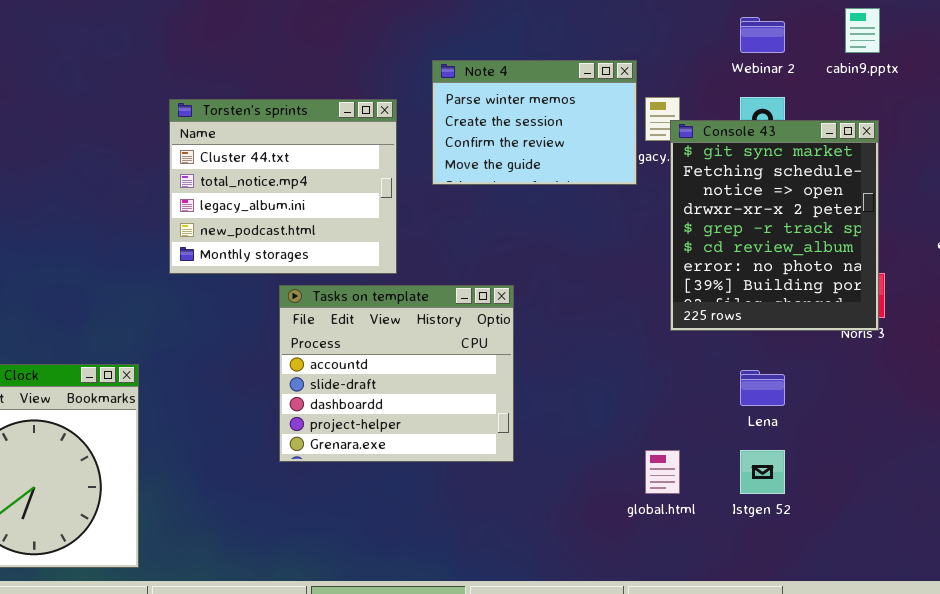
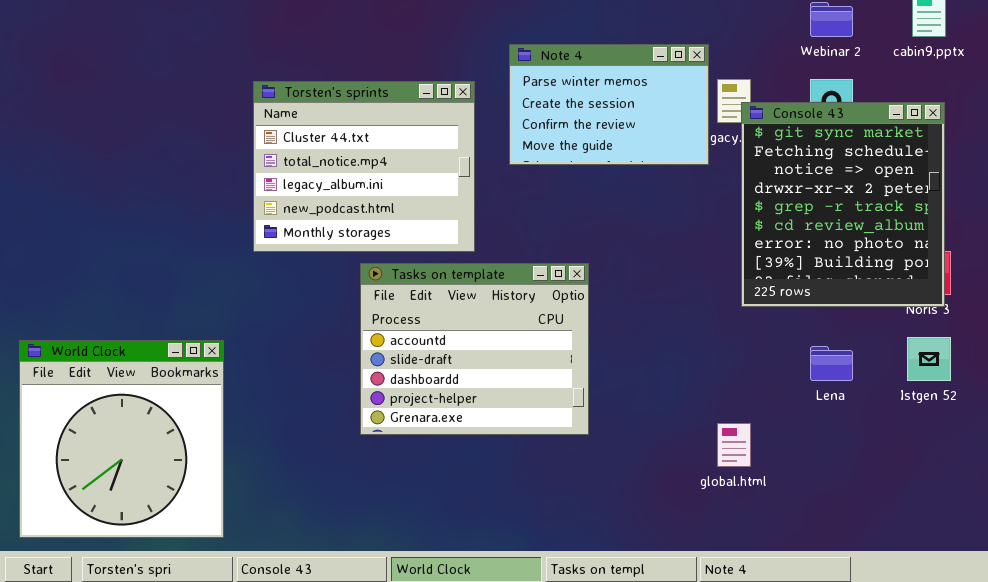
Istgen 52: [740,450,785,494] -> [907,337,951,381], moved

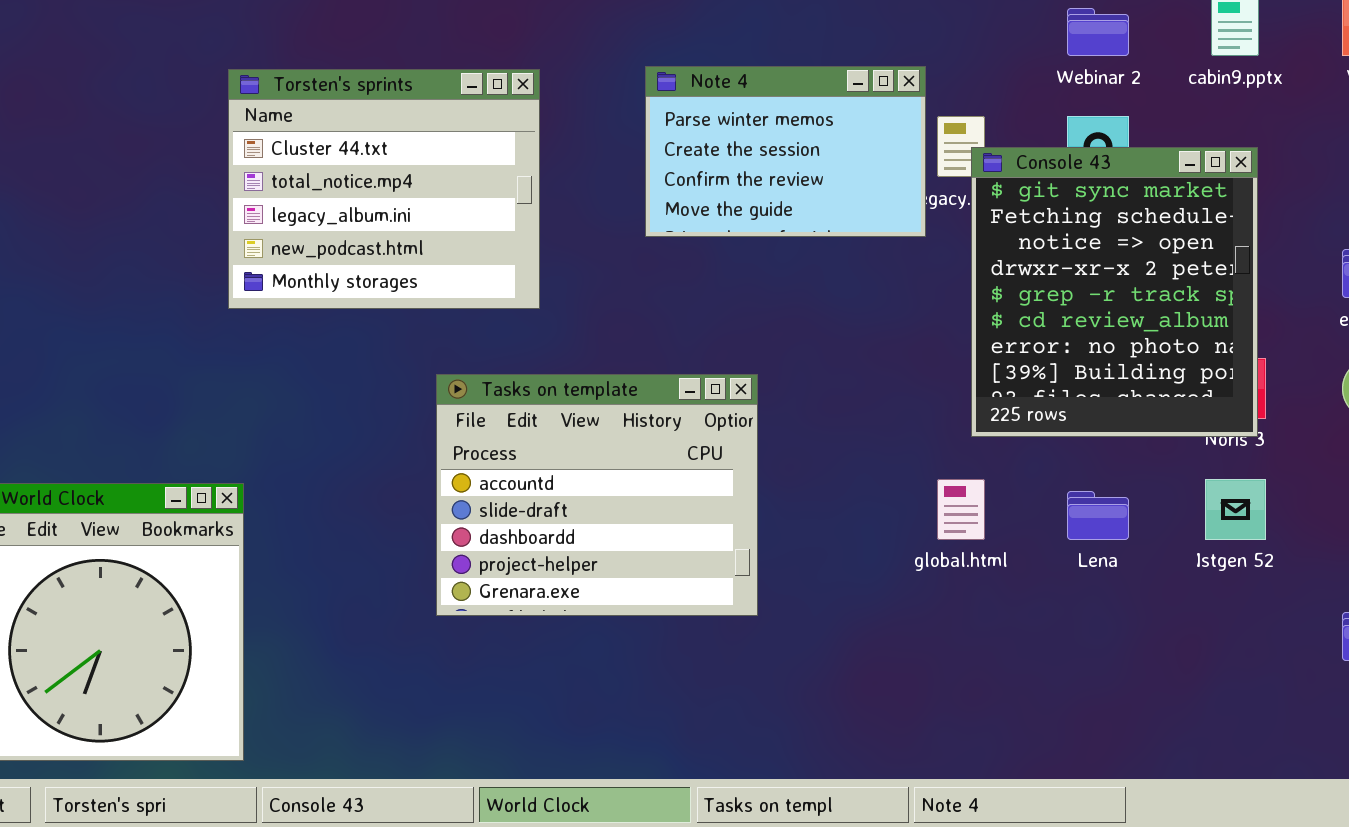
Torsten's sprints: [253,81,475,252] -> [228,69,540,309], moved
global.html: [717,423,751,467] -> [937,479,985,540], moved

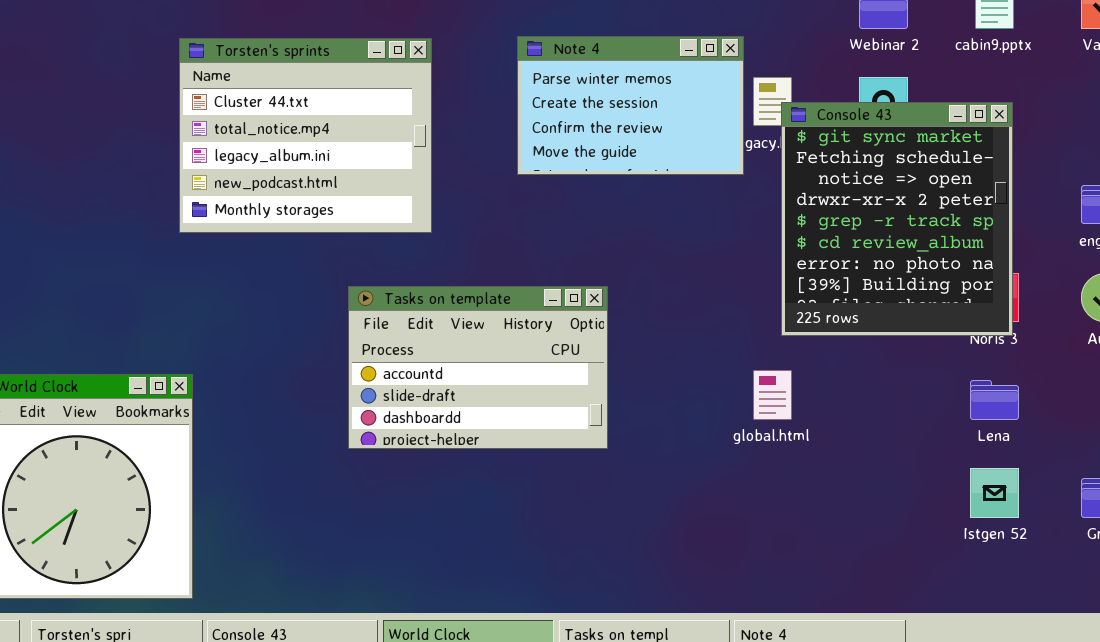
Tasks on template: [436,374,758,616] -> [348,286,608,449], resized
Istgen 52: [1205,479,1266,540] -> [970,468,1019,518], moved
Lena: [1067,491,1129,540] -> [970,380,1019,420], moved

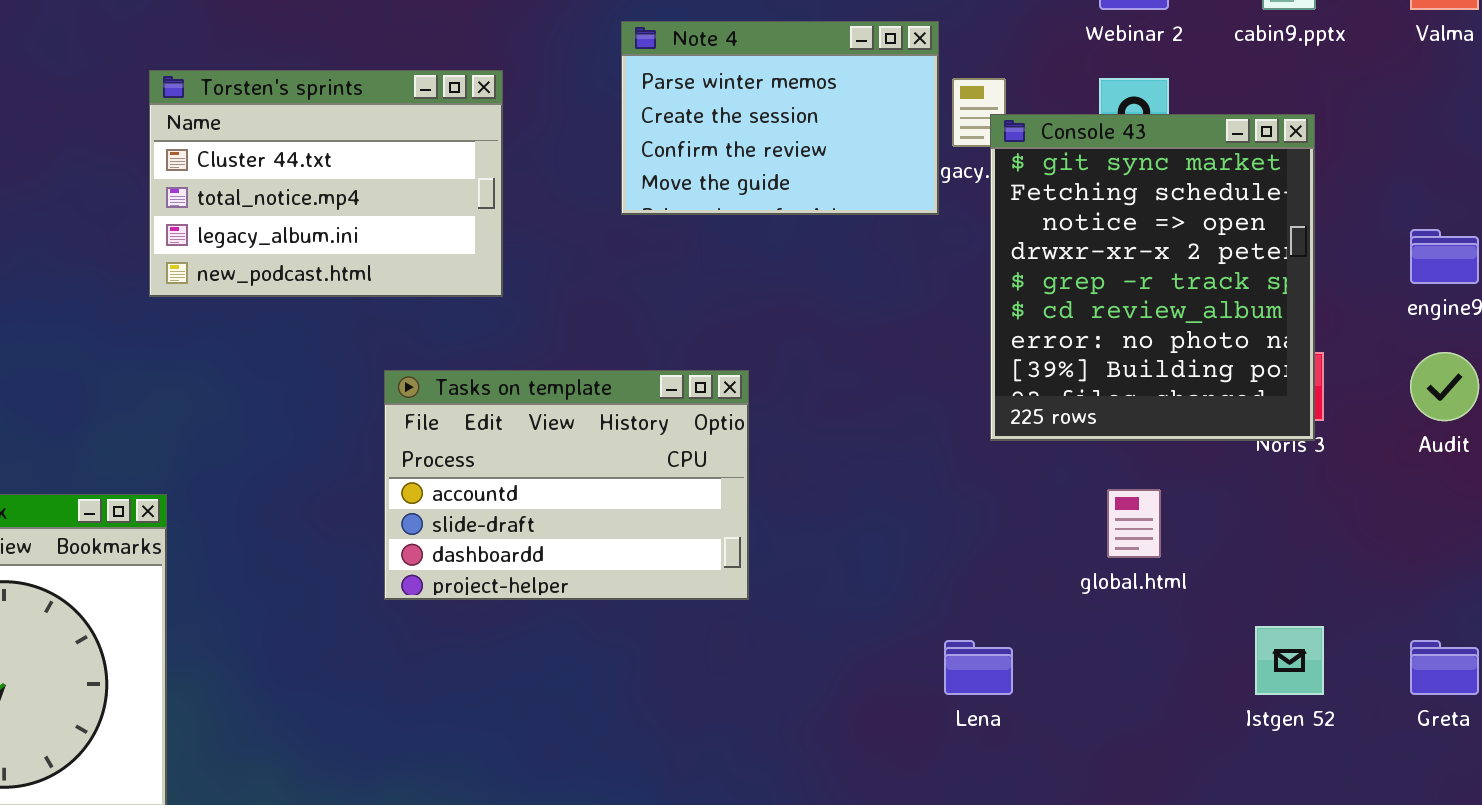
Torsten's sprints: [179,38,432,233] -> [149,70,503,297], resized
global.html: [753,370,792,420] -> [1107,489,1161,558], moved
Lena: [970,380,1019,420] -> [944,640,1013,695], moved

